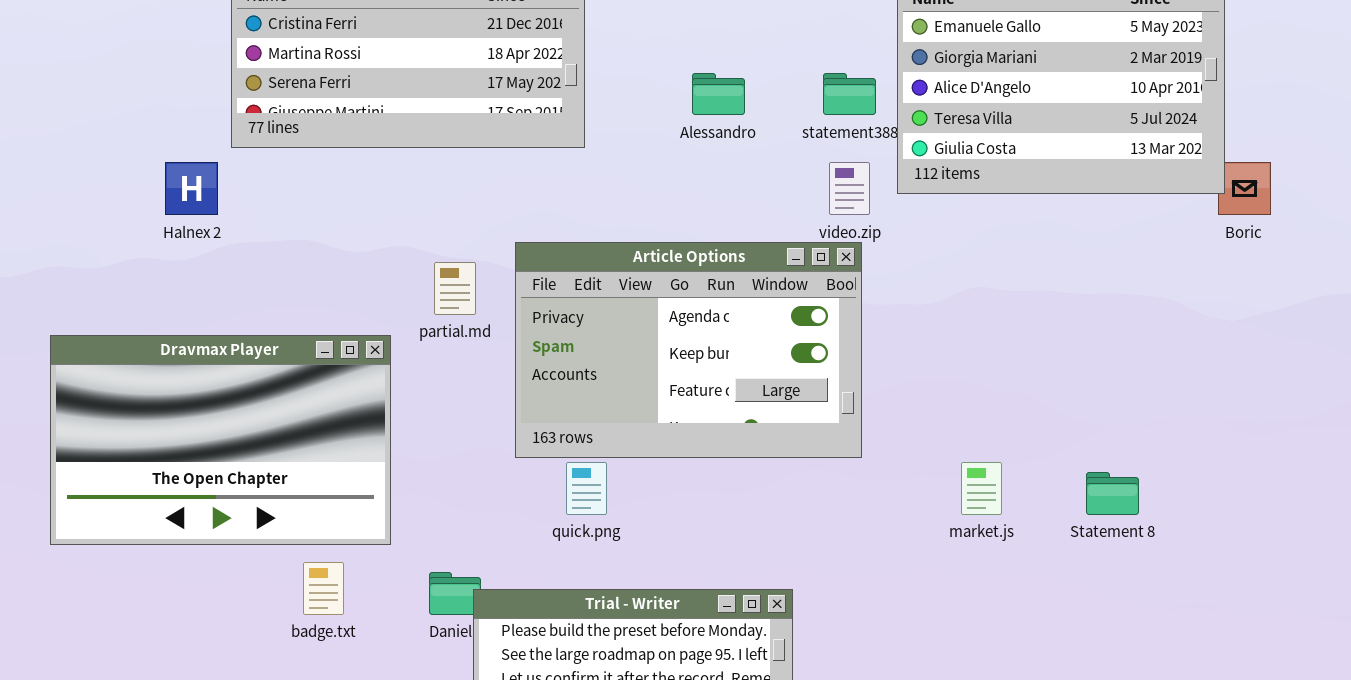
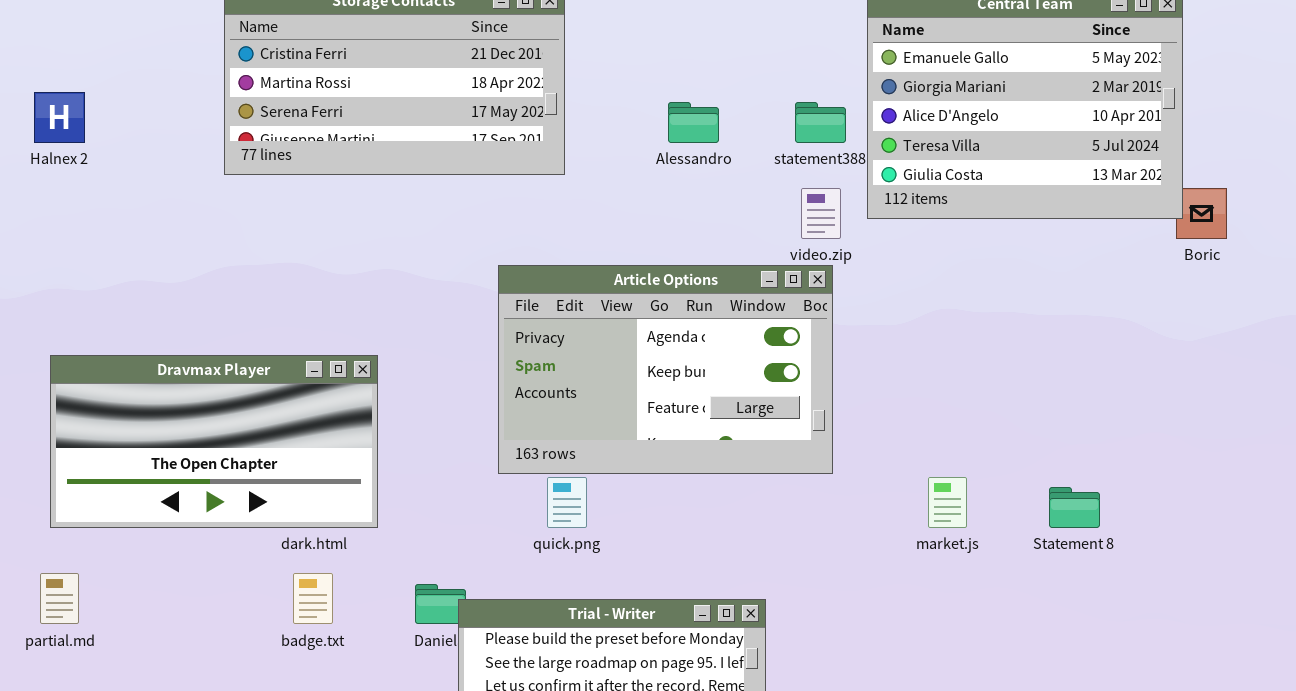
Halnex 2: [165,162,218,215] -> [34,92,85,143], moved
partial.md: [434,262,476,315] -> [40,573,79,624], moved
Dravmax Player: [50,335,391,545] -> [50,355,378,528], resized

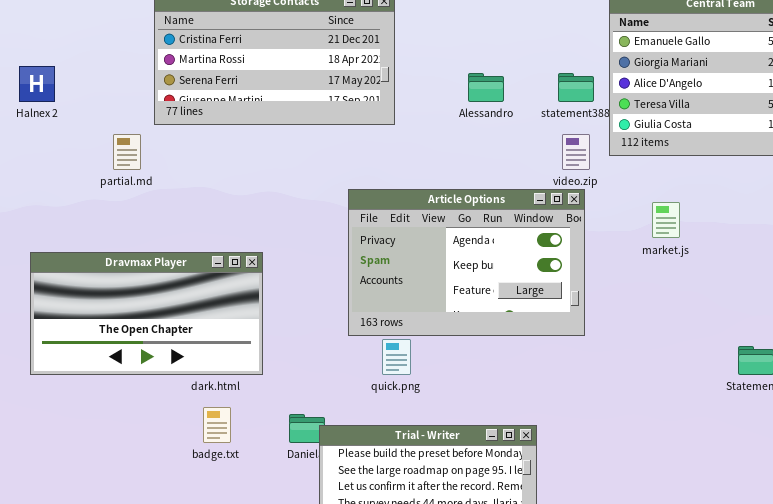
market.js: [928,477,967,528] -> [652,202,680,238], moved
partial.md: [40,573,79,624] -> [113,134,141,170], moved

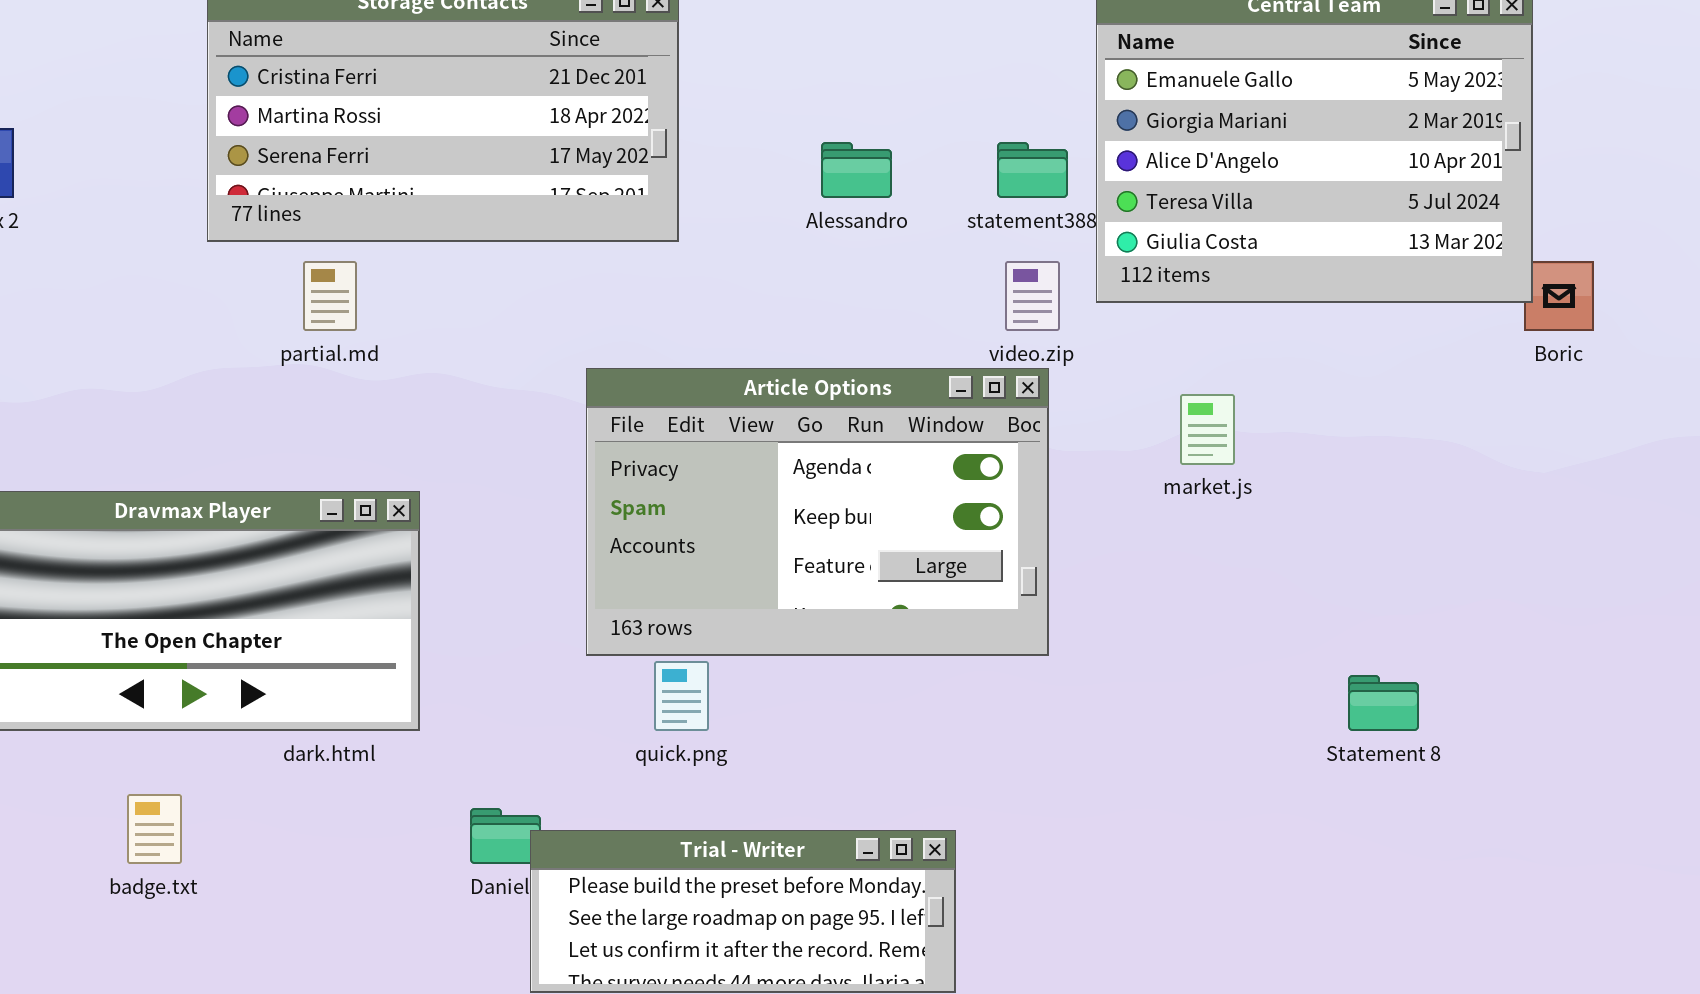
partial.md: [113,134,141,170] -> [303,261,357,331], moved
badge.txt: [203,407,231,443] -> [127,794,182,864], moved

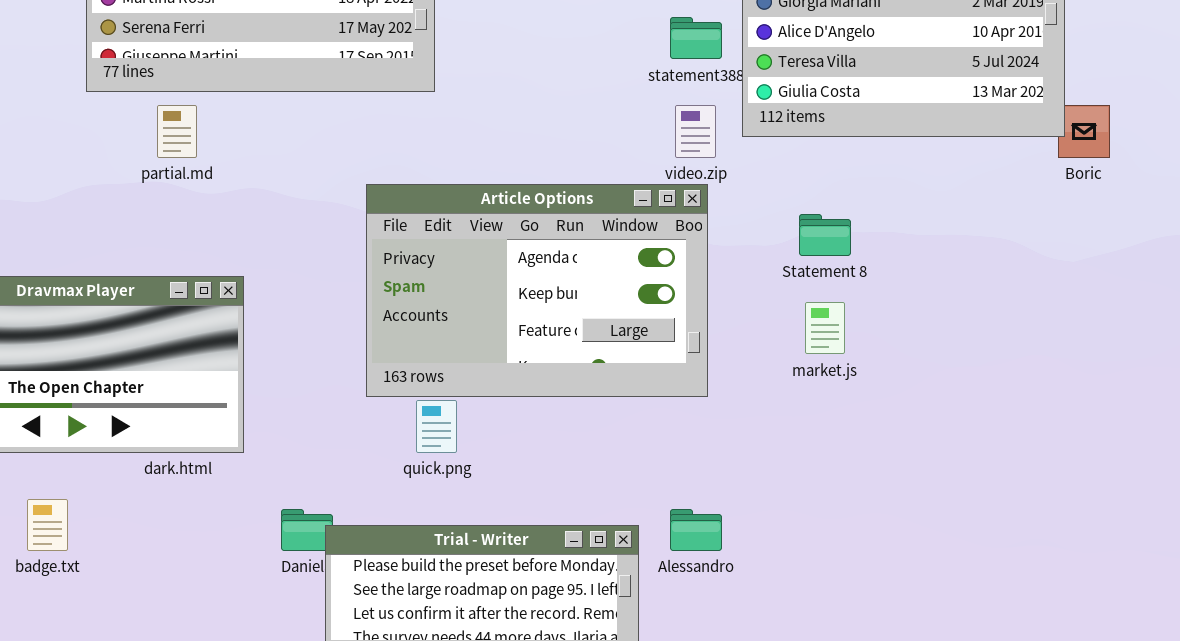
Alessandro: [821,142,892,198] -> [670,509,722,551], moved
market.js: [1180,394,1235,465] -> [805,302,845,354], moved
Statement 8: [1348,675,1419,731] -> [799,214,851,256], moved

